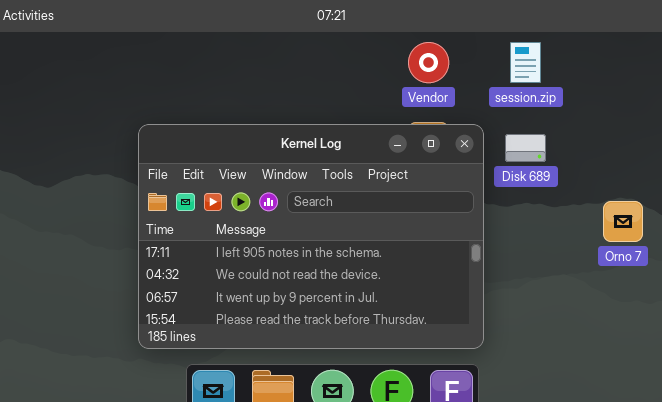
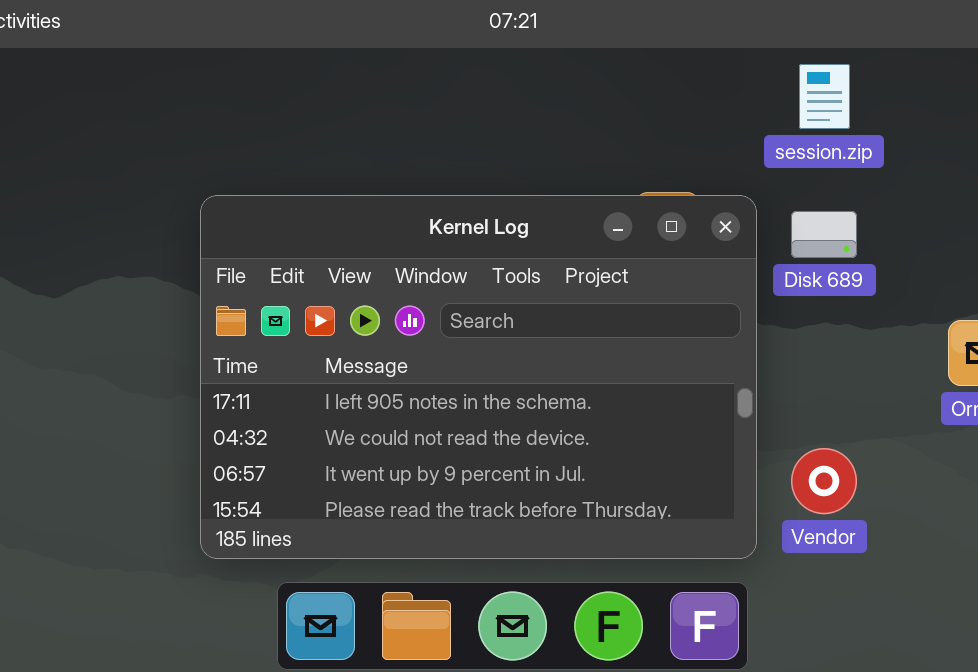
Vendor: [408,42,449,83] -> [791,448,857,514], moved

